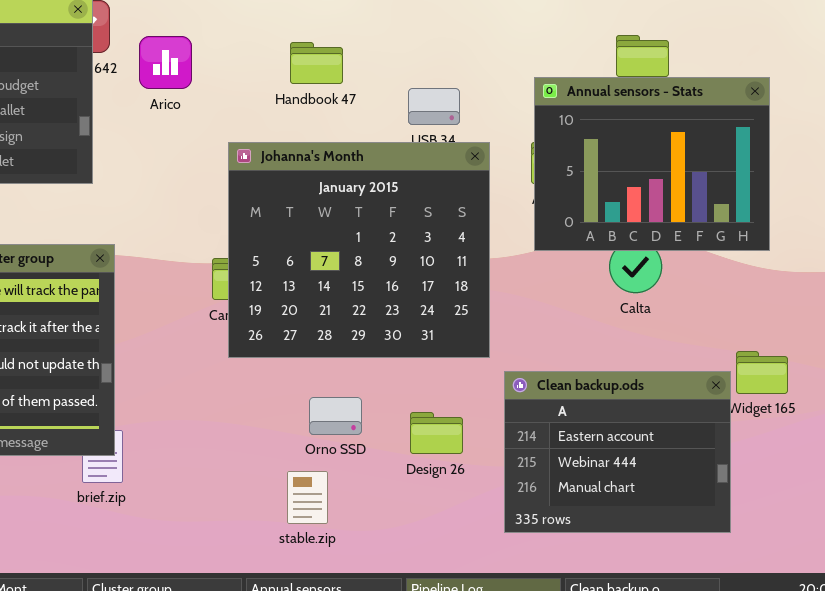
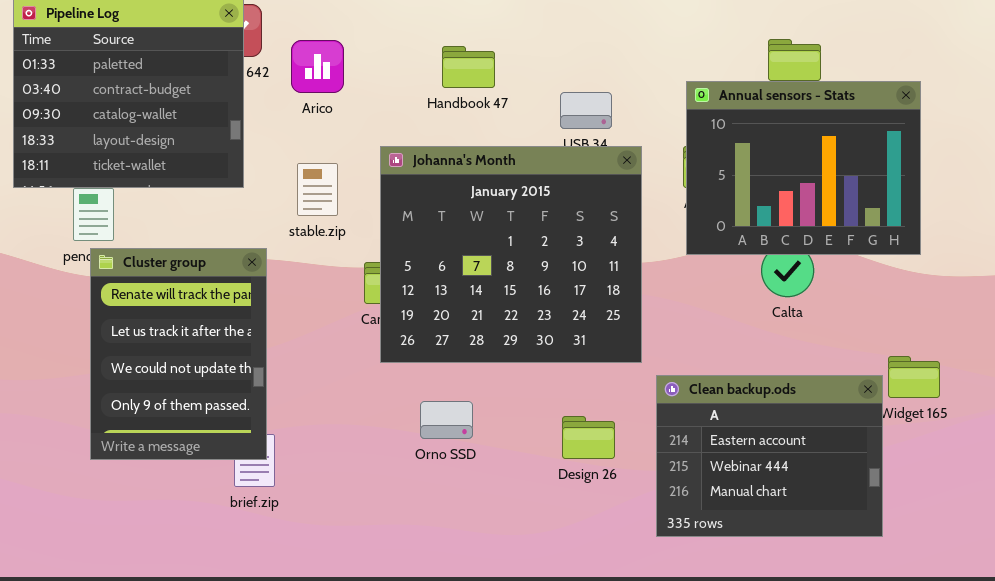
Orno SSD: [309,397,362,435] -> [420,401,473,439], moved
stable.zip: [287,471,328,524] -> [297,163,338,216], moved

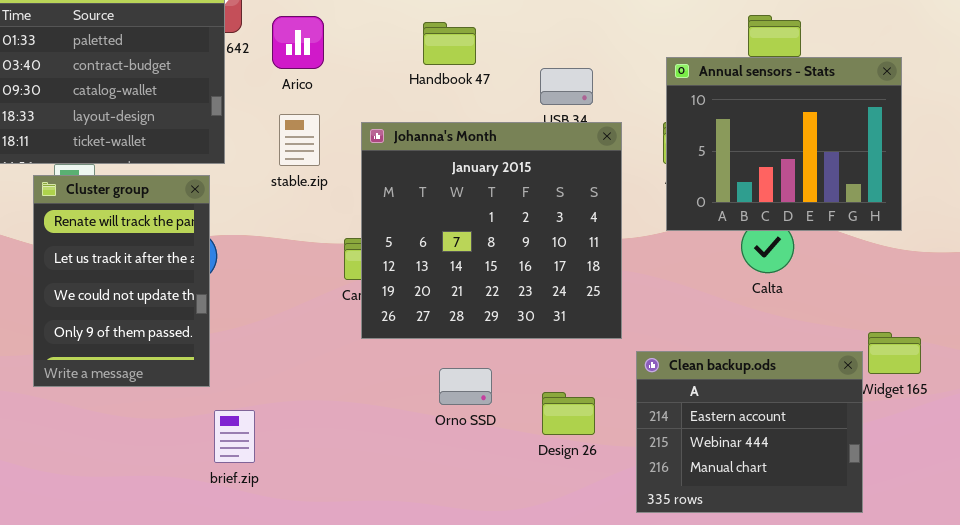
stable.zip: [297,163,338,216] -> [279,114,320,166], moved
Cluster group: [90,248,267,460] -> [33,175,210,387], moved
Orno SSD: [420,401,473,439] -> [439,368,492,405], moved

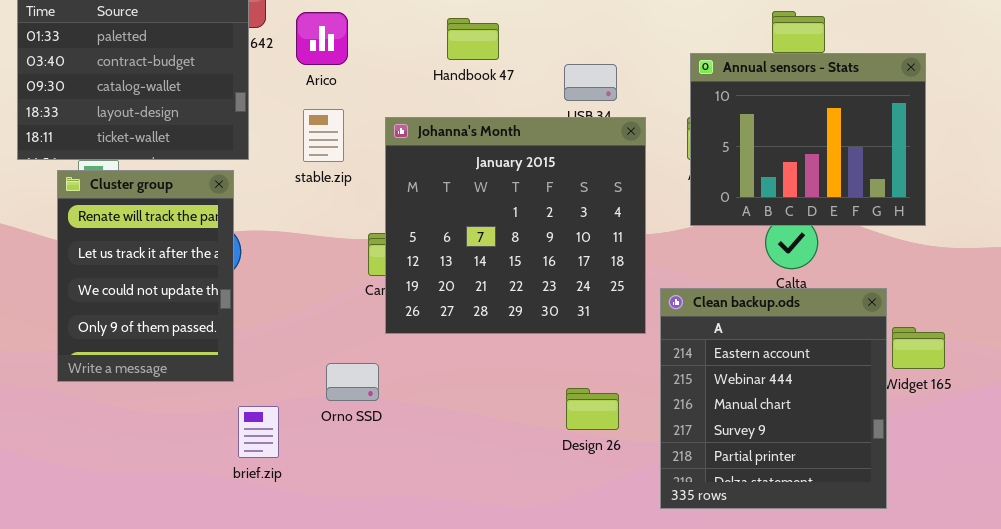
Clean backup.ods: [636,351,863,513] -> [660,288,887,509], resized
Orno SSD: [439,368,492,405] -> [326,363,379,401], moved

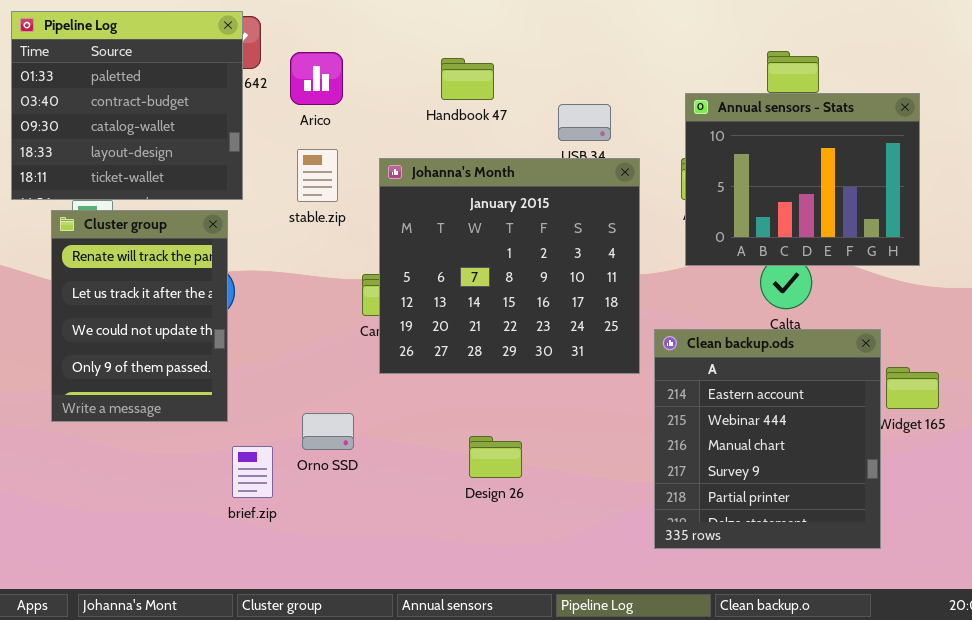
Orno SSD: [326,363,379,401] -> [302,413,354,450], moved
Design 26: [566,388,619,430] -> [469,436,522,478], moved

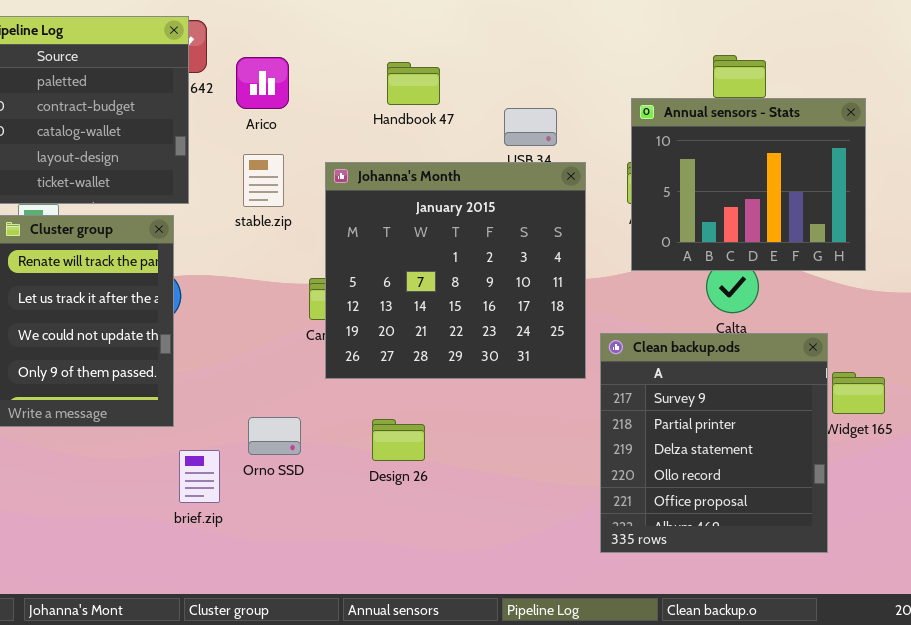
Clean backup.ods: [654,329,881,549] -> [600,333,828,553], scrolled down 3 rows
Design 26: [469,436,522,478] -> [372,419,425,461], moved

